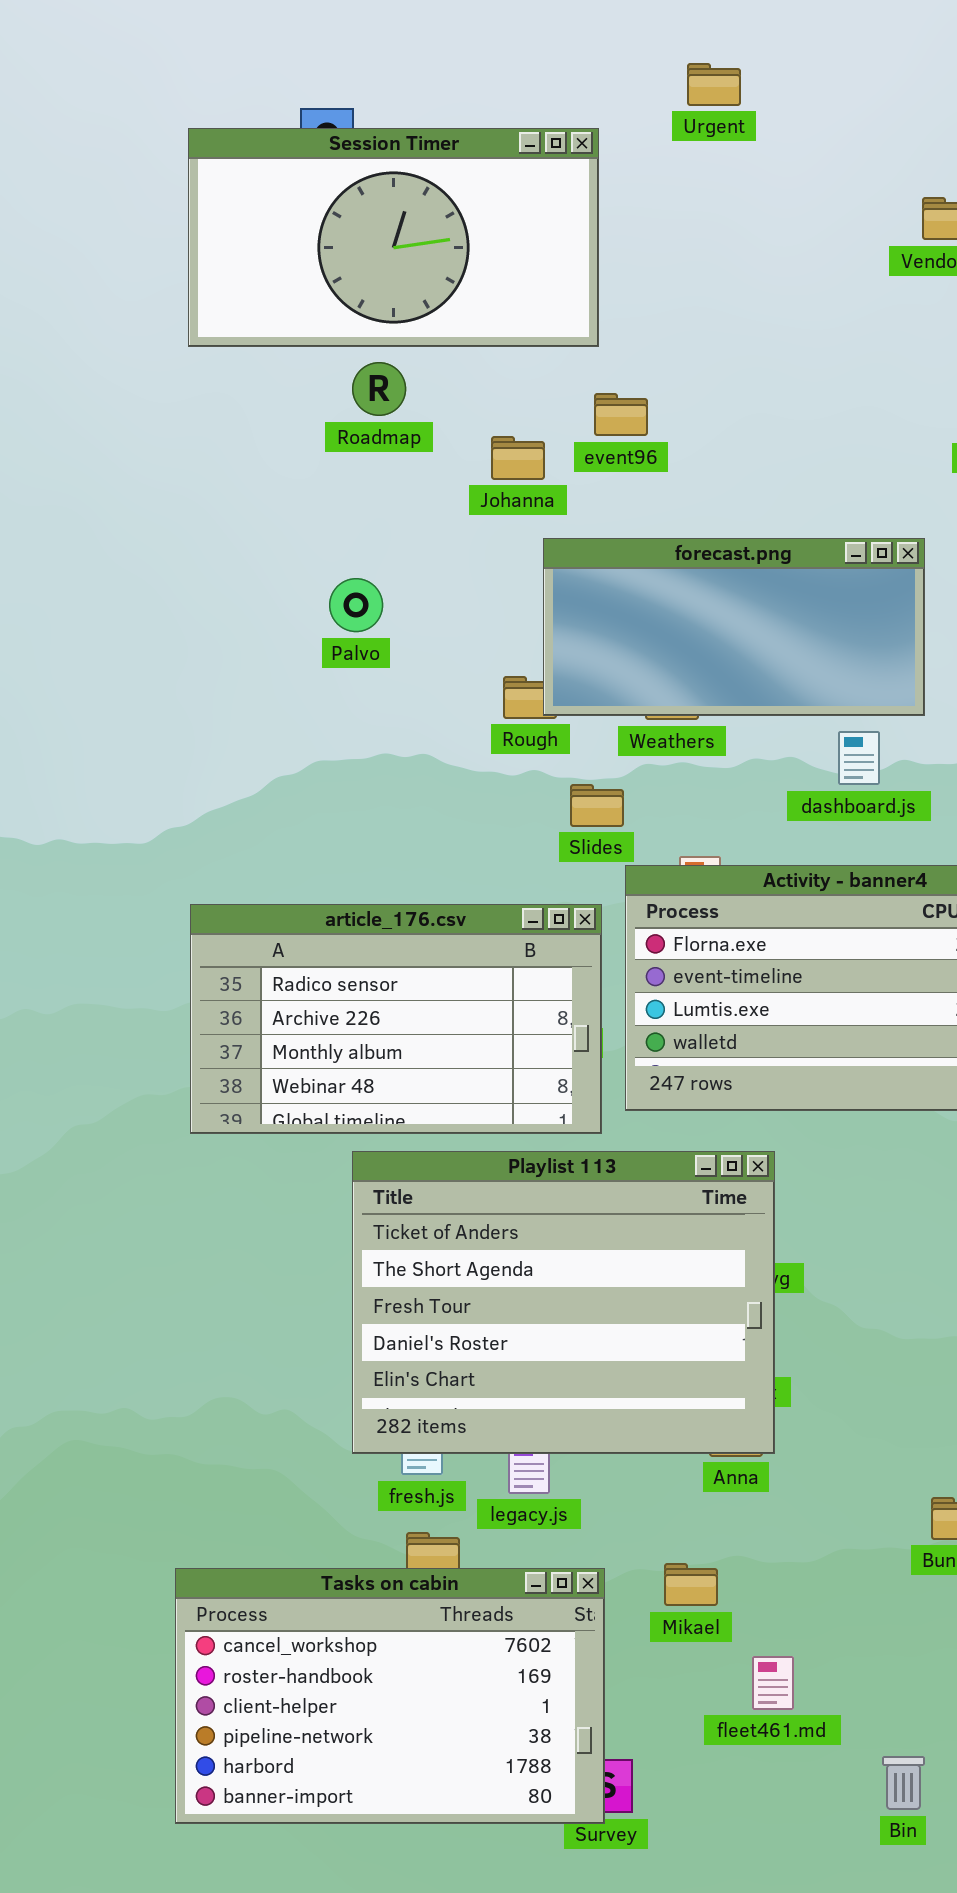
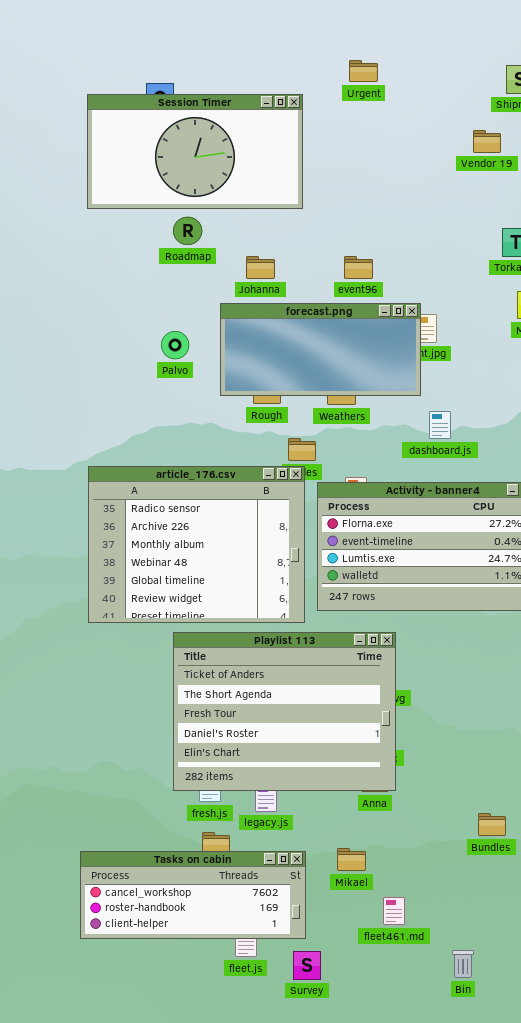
event96: [594,393,648,436] -> [344,256,373,279], moved
forecast.png: [543,538,925,716] -> [220,303,421,396], moved
article_176.csv: [190,904,602,1134] -> [88,466,305,623], resized
Tasks on cabin: [175,1568,605,1824] -> [80,851,306,939], resized

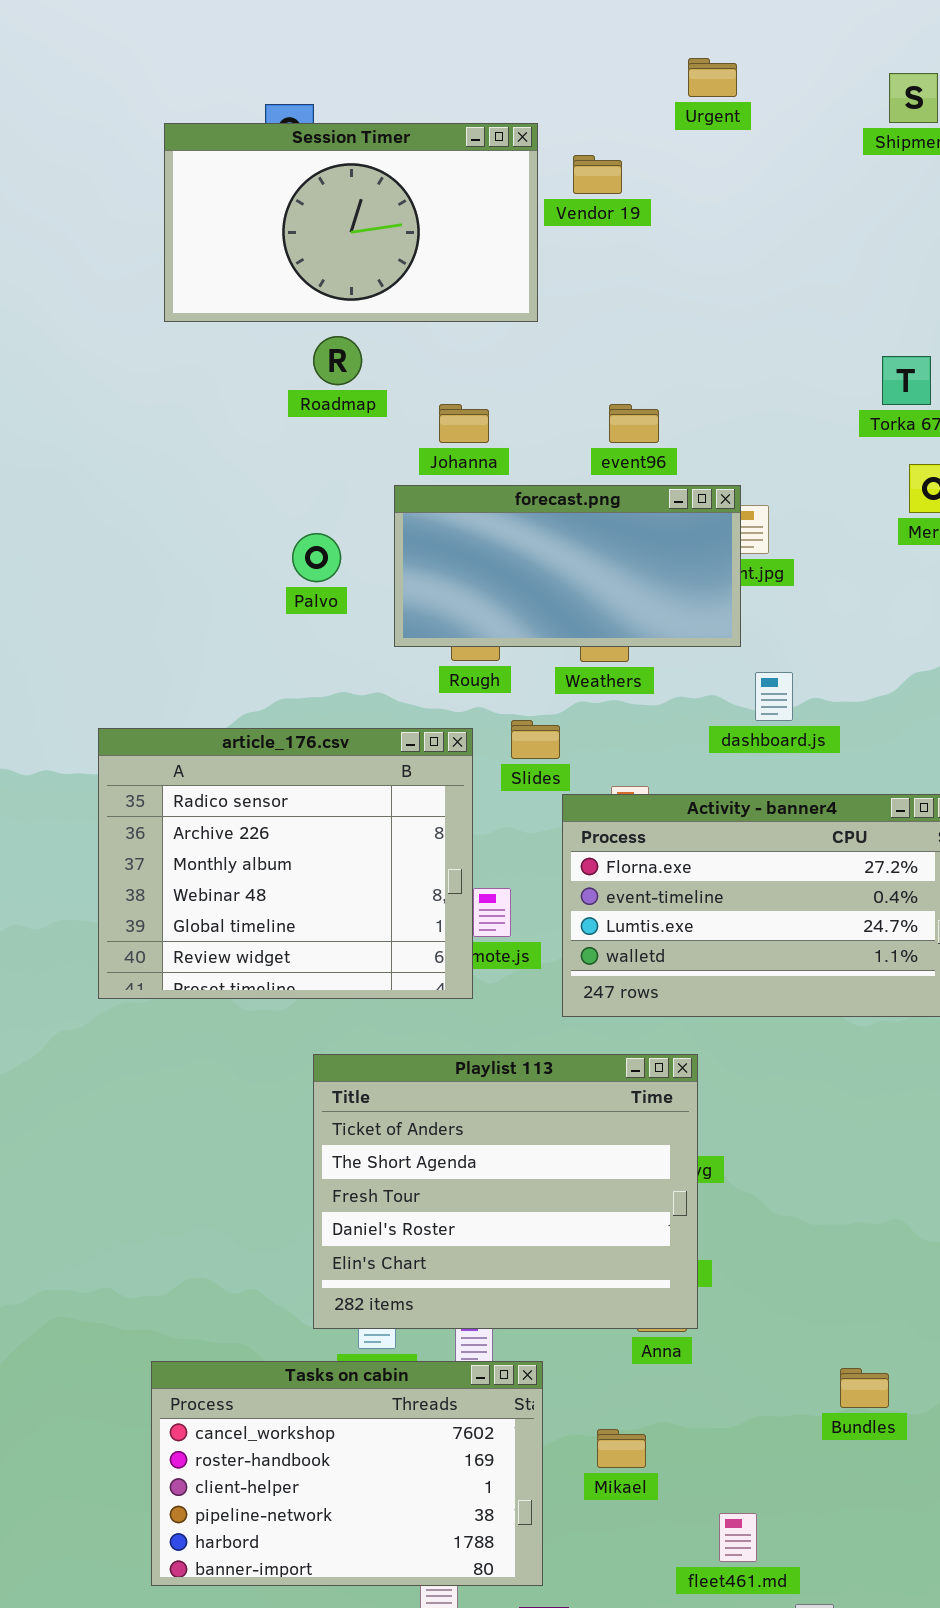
Urgent: [349,60,378,82] -> [688,58,737,97], moved
Vendor 19: [473,130,501,153] -> [573,155,622,194], moved
article_176.csv: [88,466,305,623] -> [98,728,473,999], moved
Tasks on cabin: [80,851,306,939] -> [151,1361,543,1586], resized
fleet461.md: [383,897,405,925] -> [719,1513,757,1562], moved

